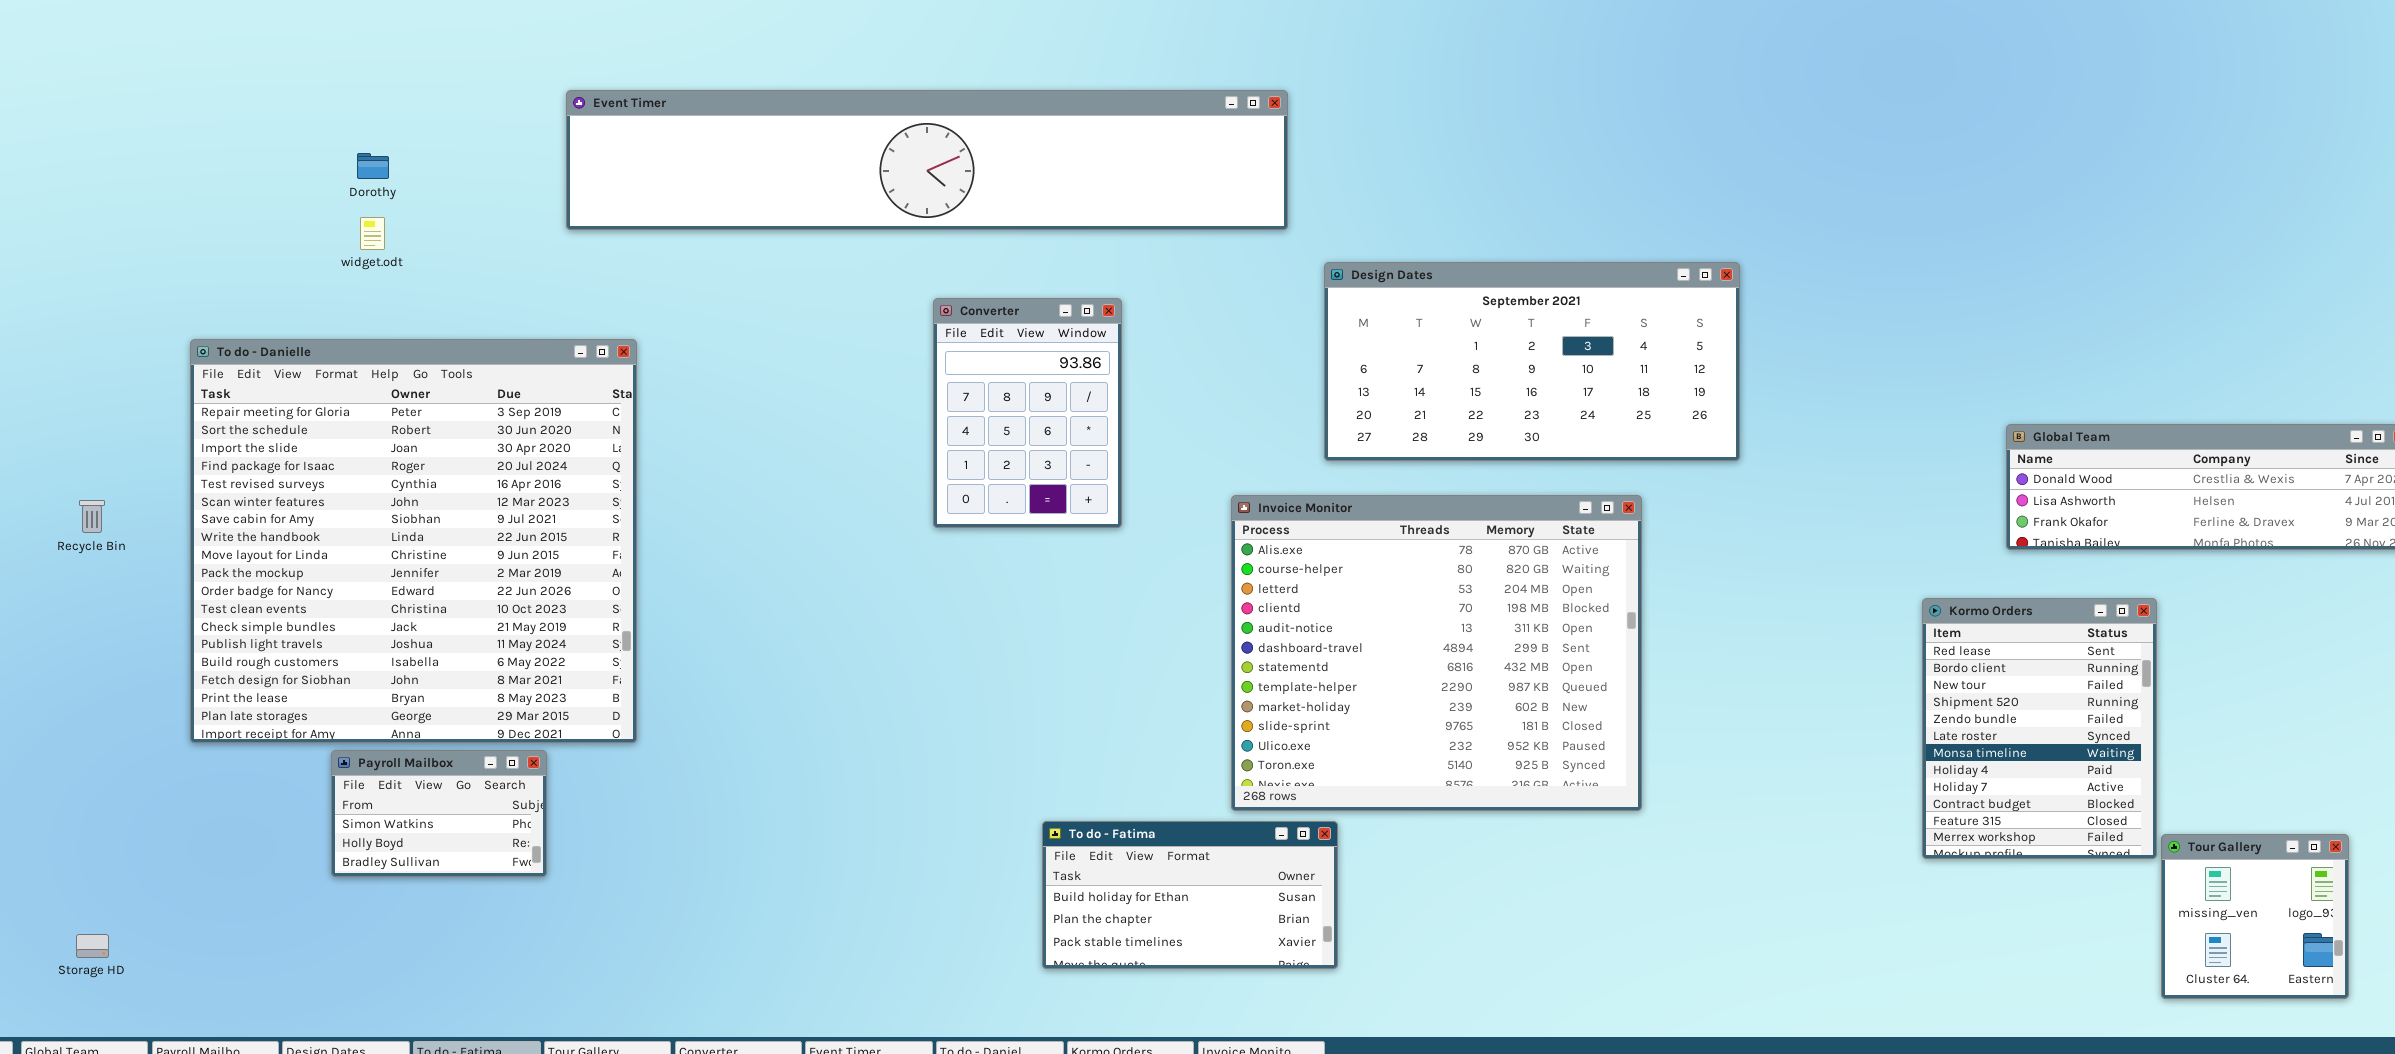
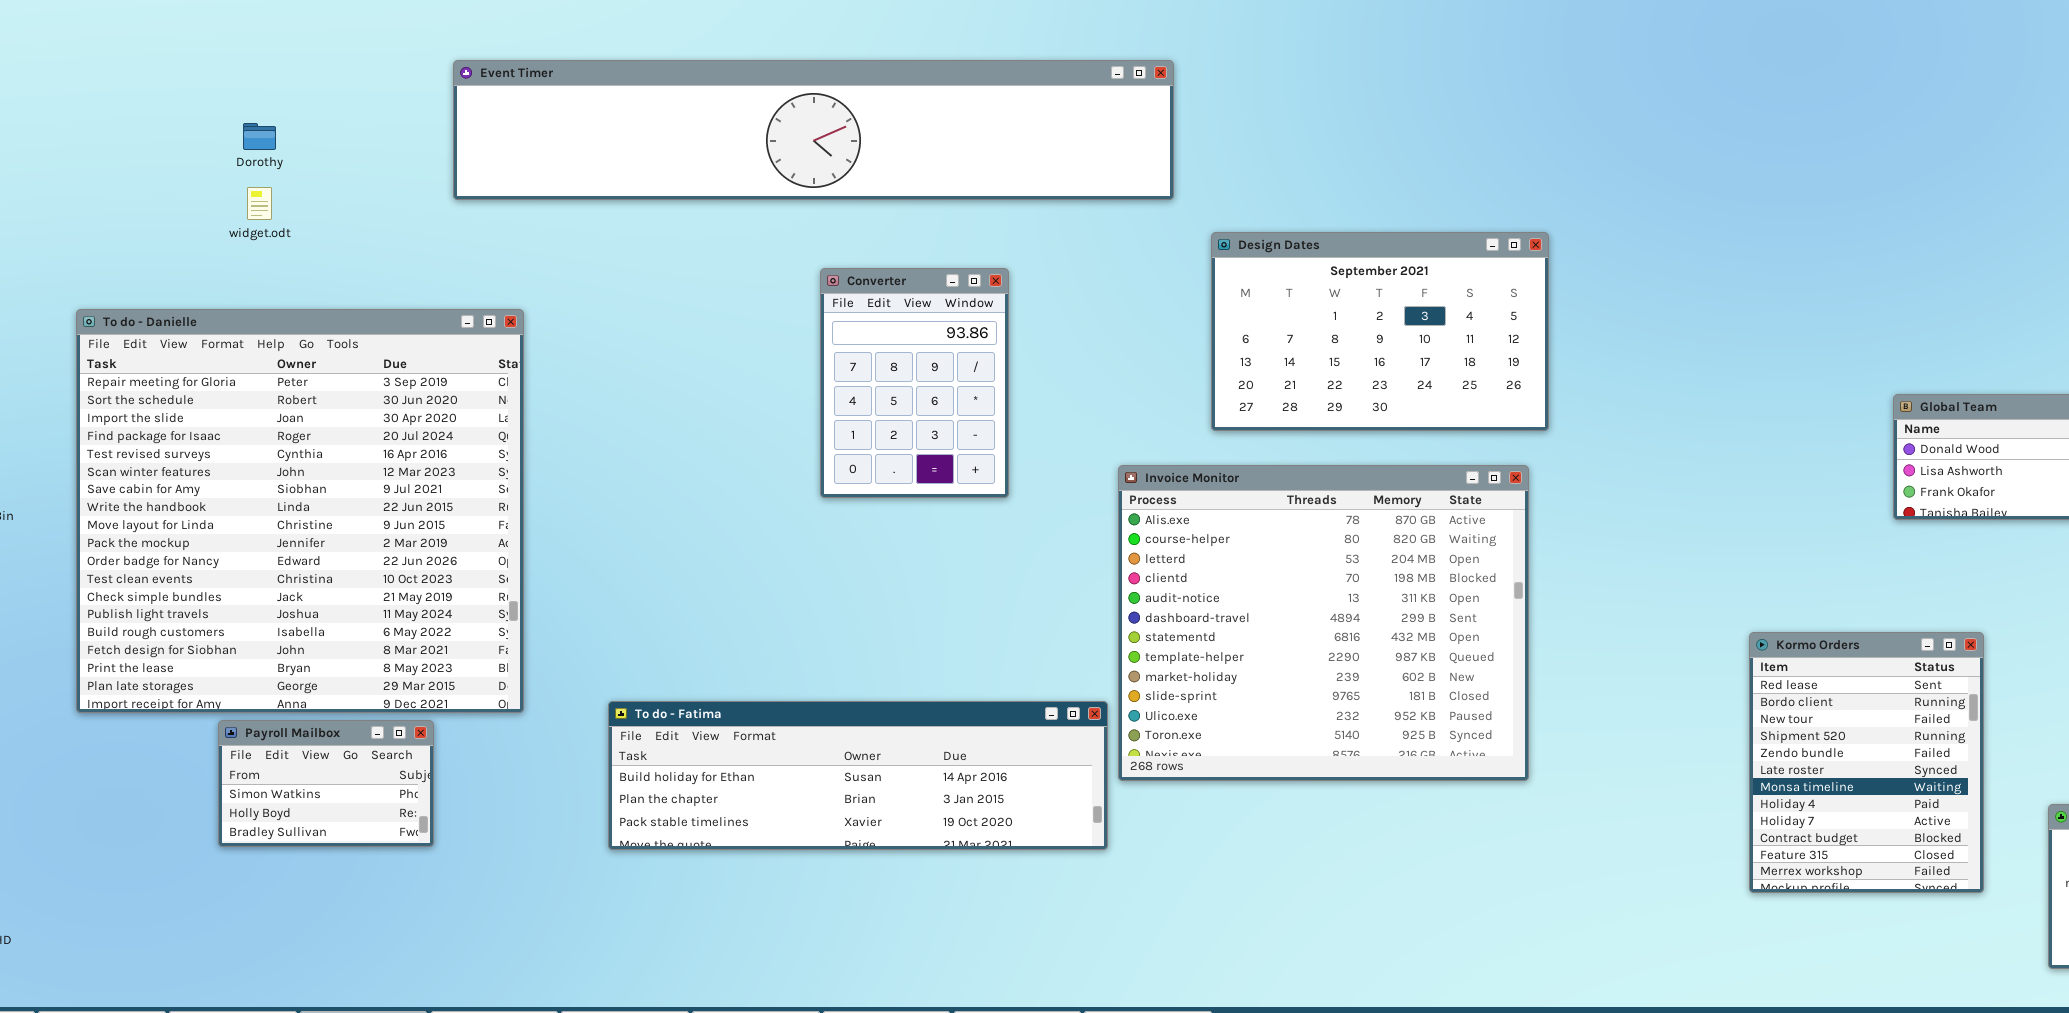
Design Dates: [1324,262,1740,461] -> [1211,232,1549,431], resized
Kormo Orders: [1922,598,2157,859] -> [1749,632,1984,893], moved
To do - Fatima: [1042,821,1338,969] -> [608,701,1108,850], moved, resized

